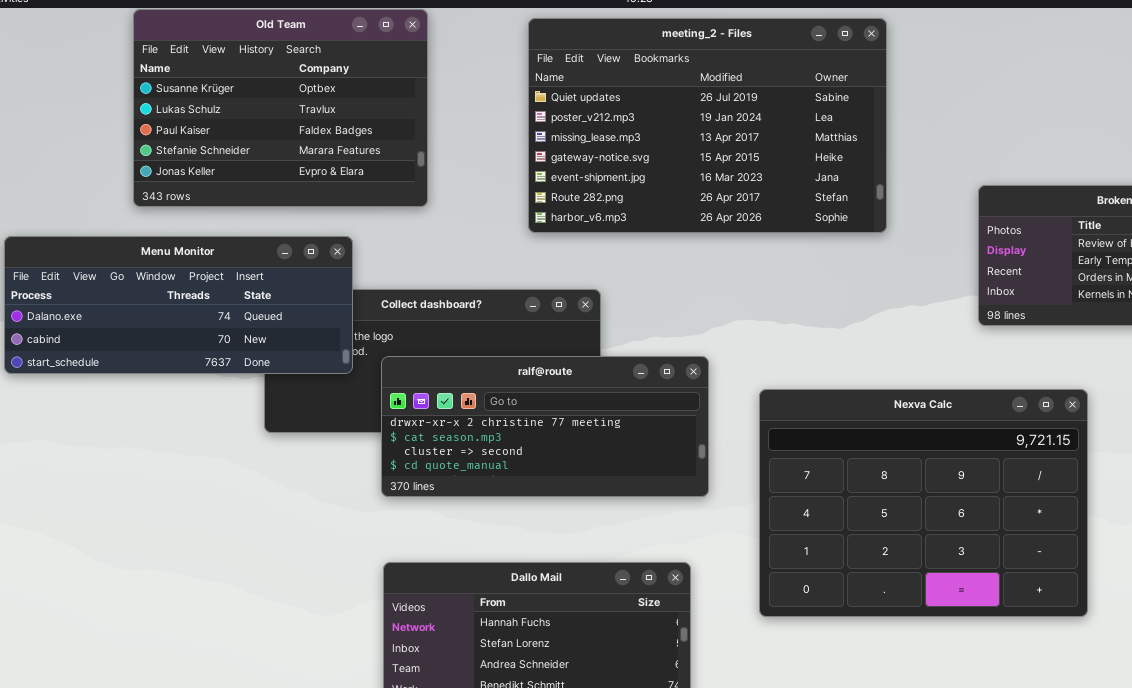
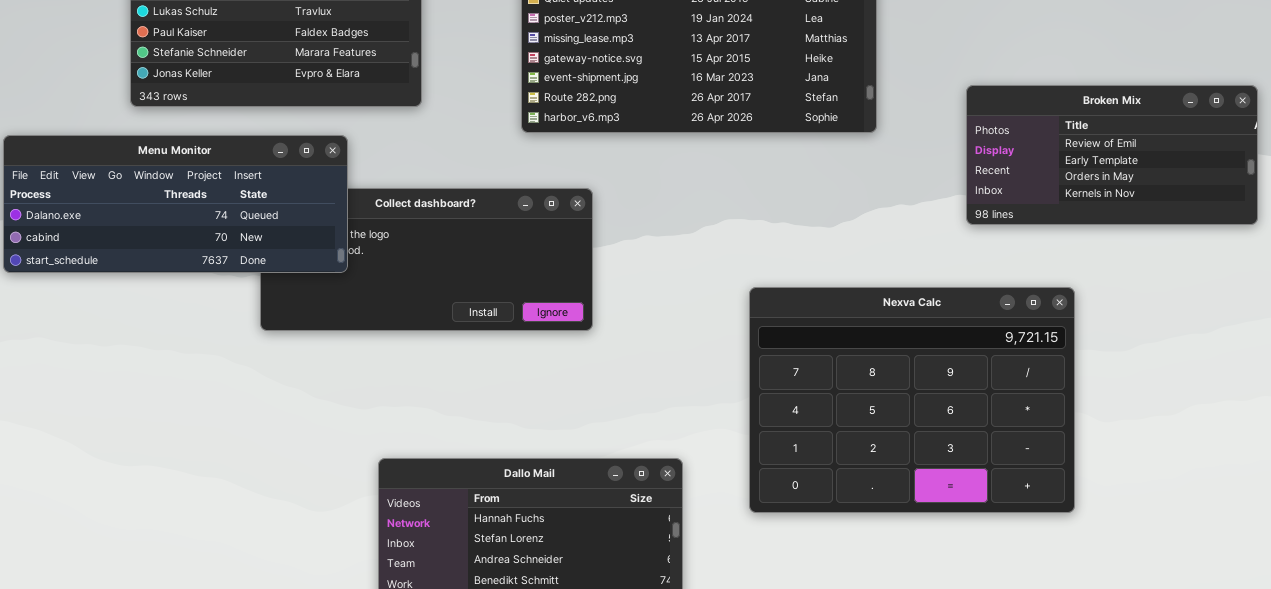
ralf@route: [381,356,709,497] -> none, closed

